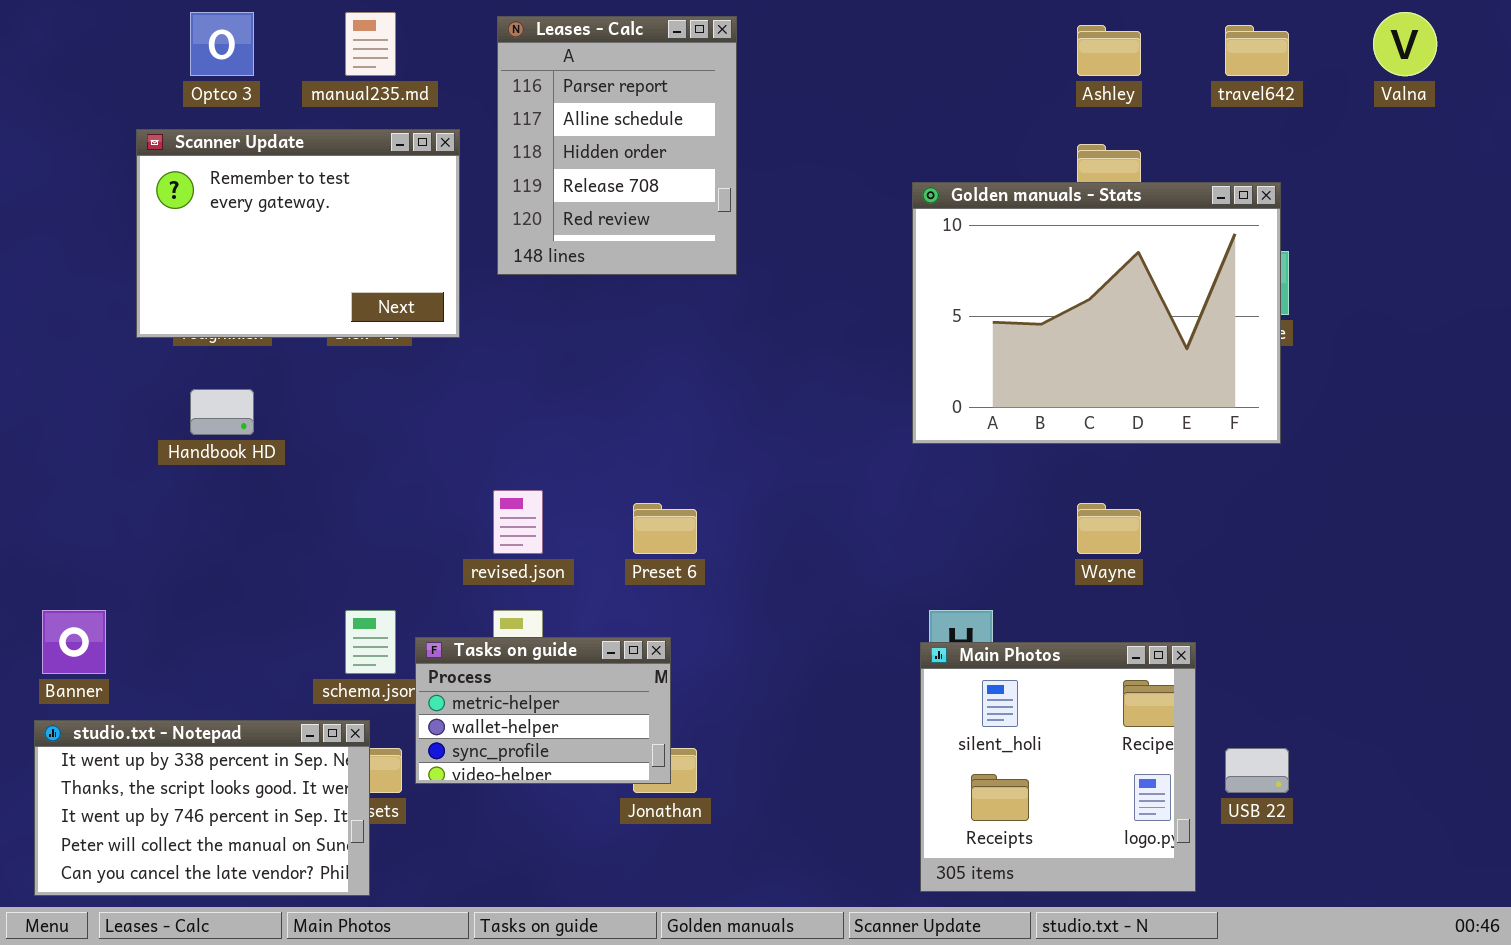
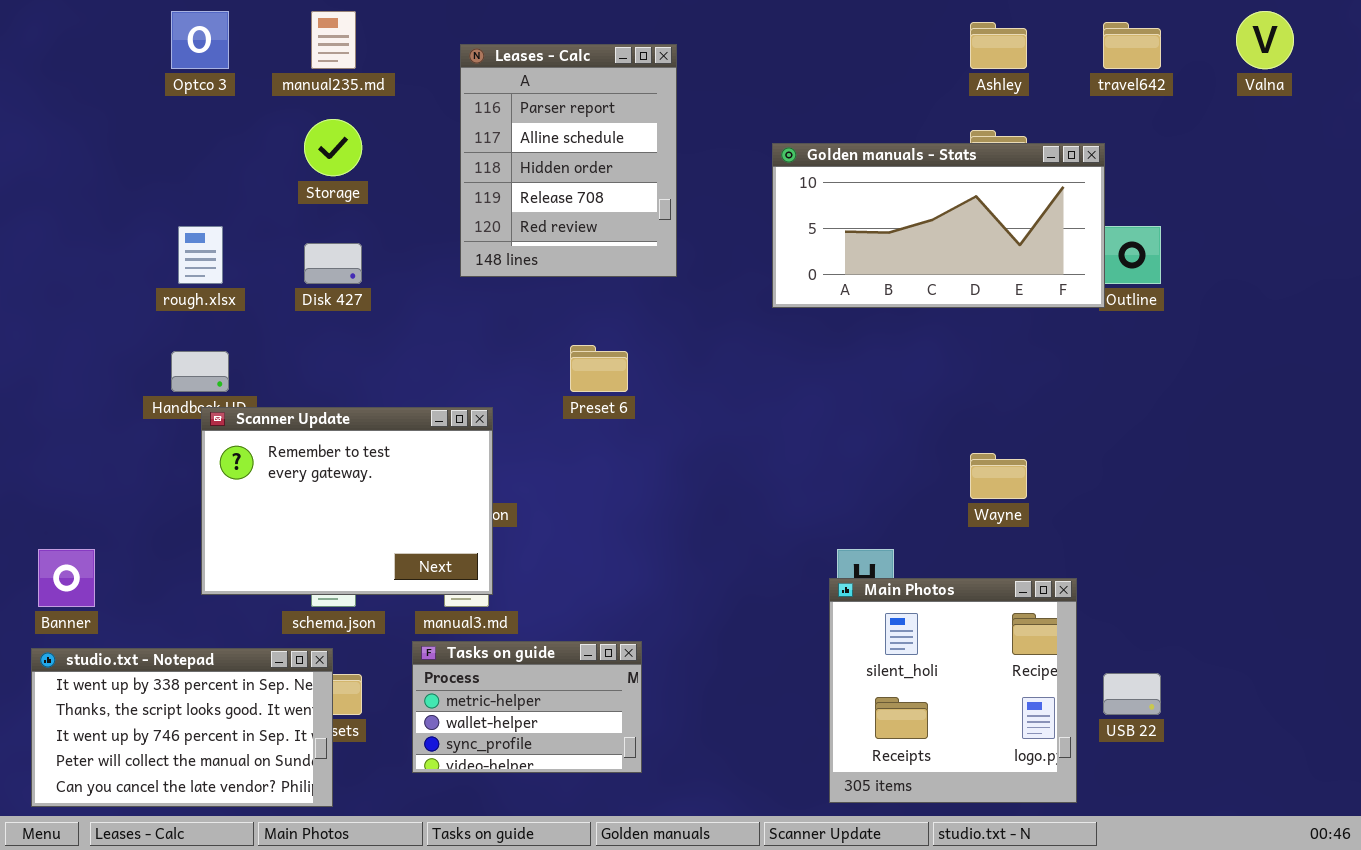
Leases - Calc: [497,16,737,275] -> [460,44,677,277], moved
Scanner Update: [136,129,460,338] -> [201,407,493,595], moved
Golden manuals - Stats: [912,182,1281,444] -> [772,143,1105,308], moved, resized
Preset 6: [633,503,697,554] -> [570,345,628,392], moved
Tasks on guide: [415,637,671,784] -> [412,641,642,773], moved

